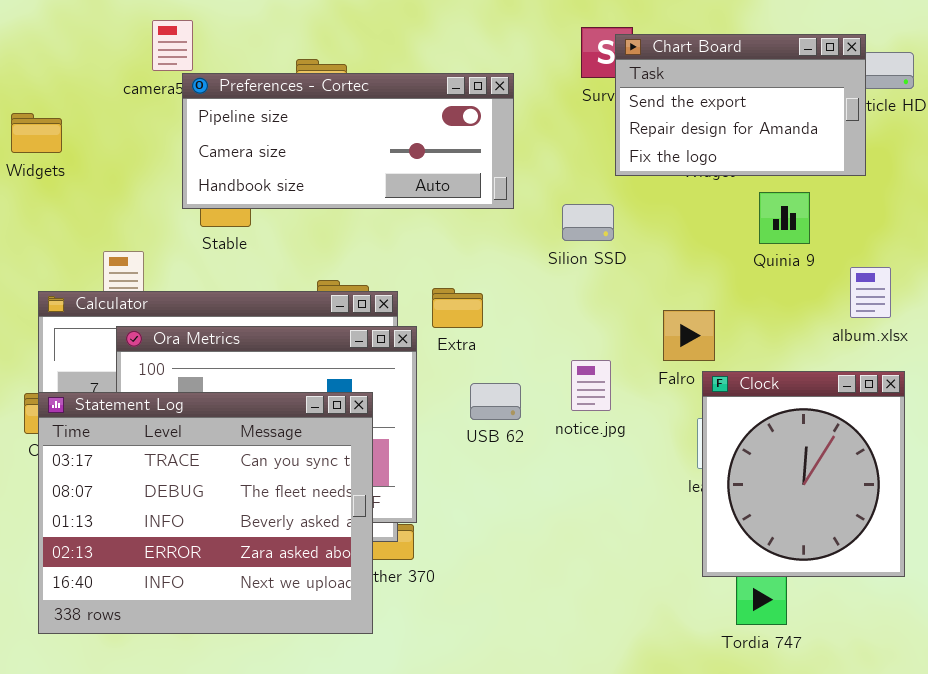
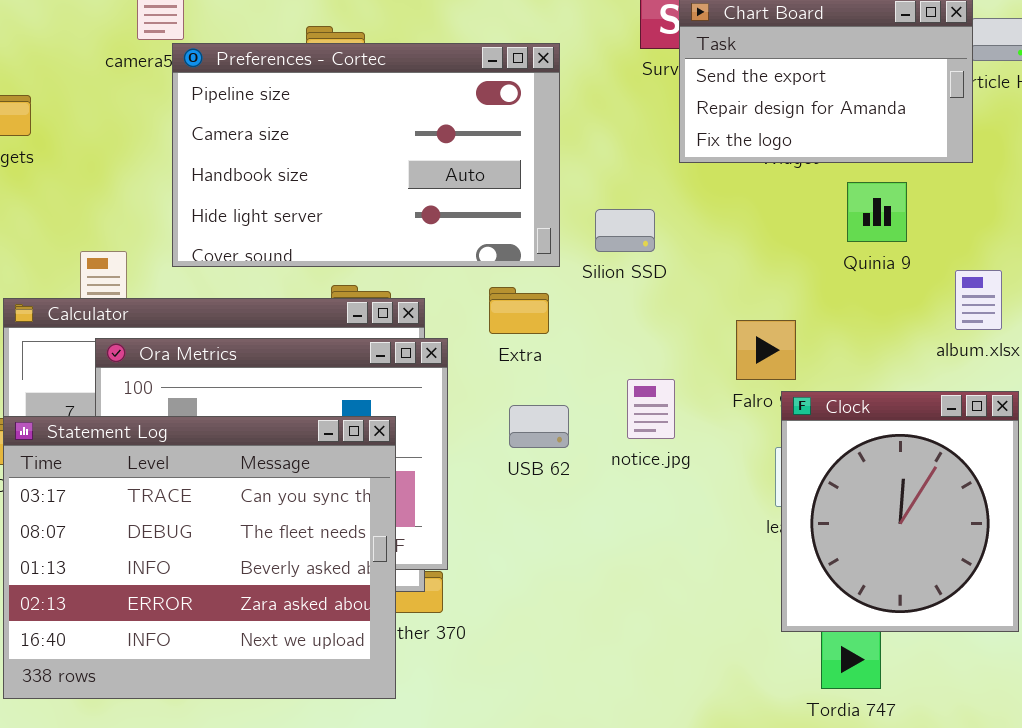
Preferences - Cortec: [182,73,514,209] -> [172,43,560,267], resized
Silion SSD: [562,204,614,241] -> [595,209,655,252], moved
Extra: [432,288,483,328] -> [489,287,549,334], moved

